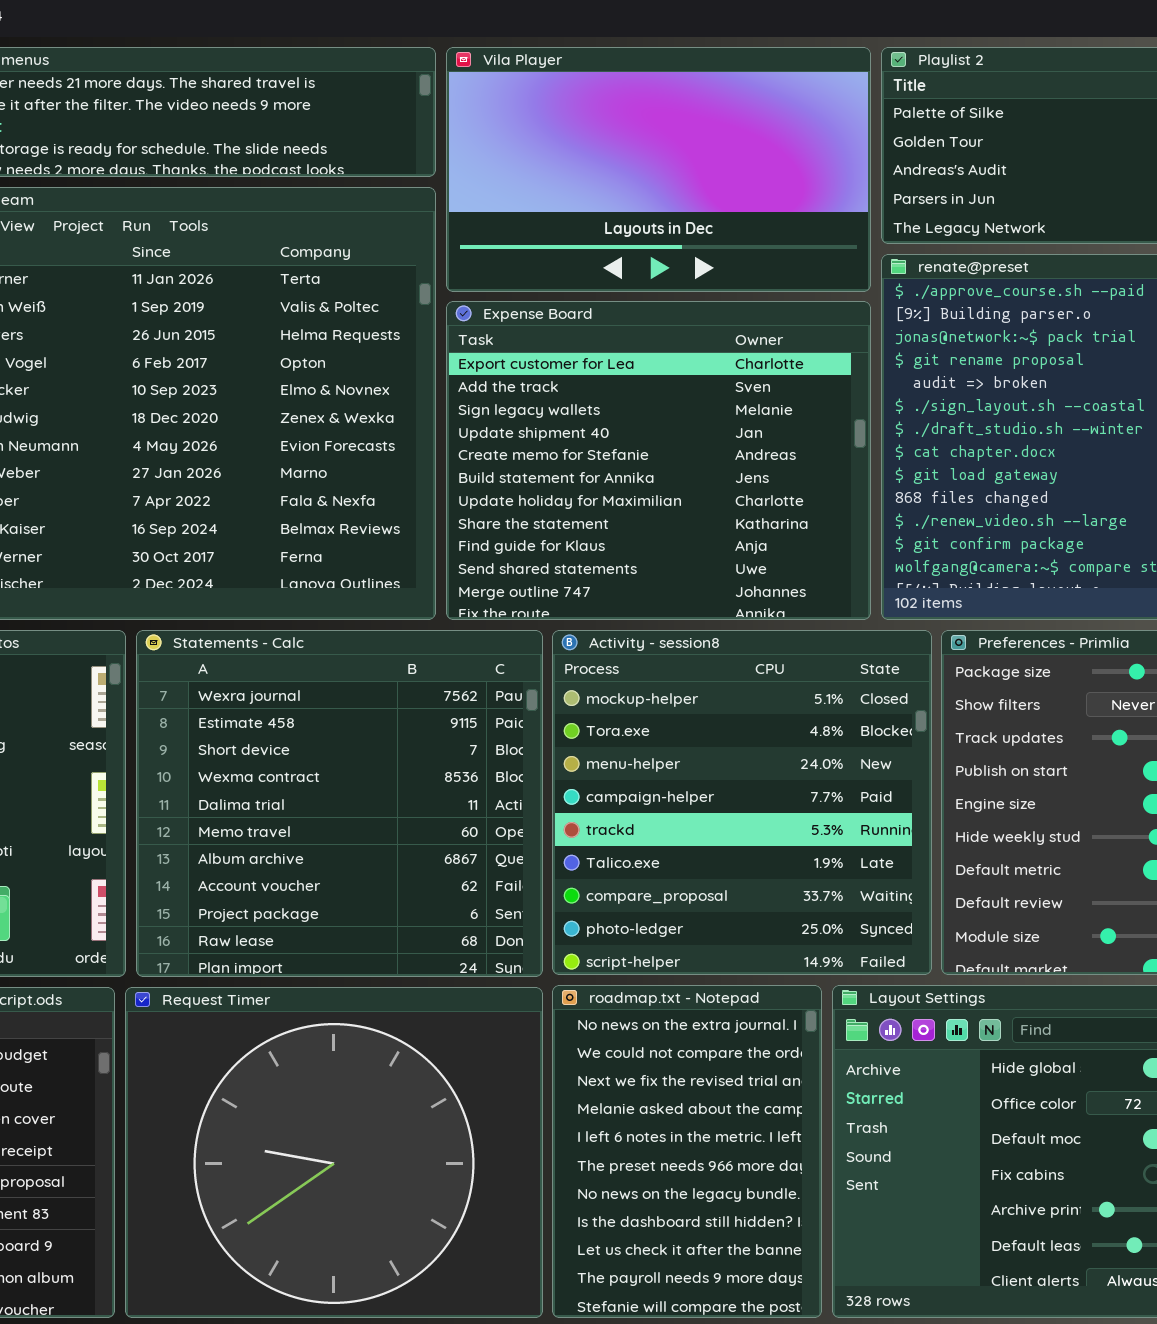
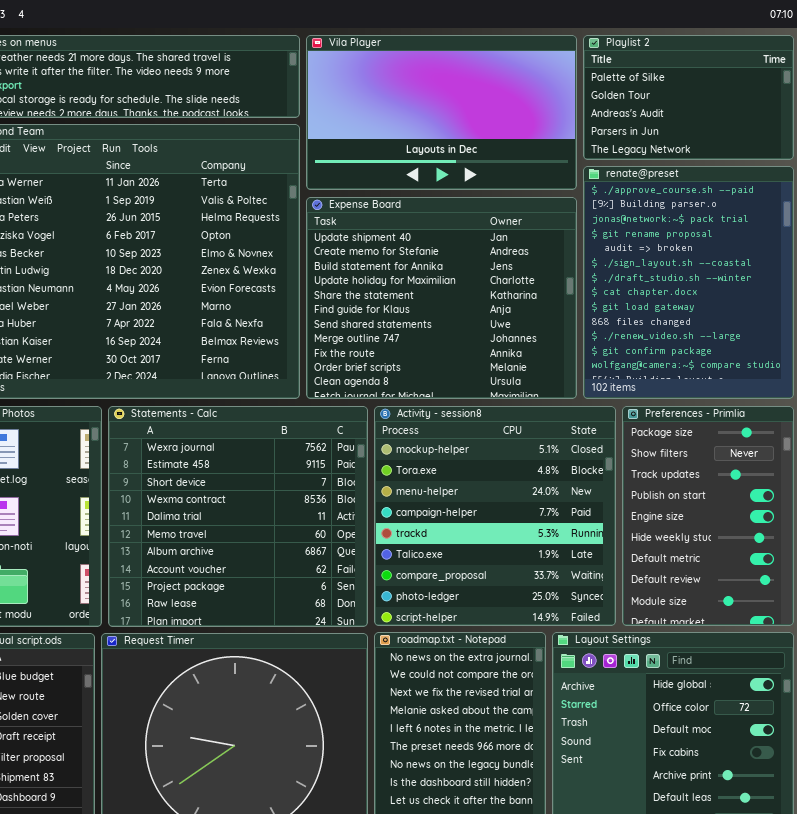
Expense Board: [446,301,871,620] -> [306,197,577,399], scrolled down 3 rows

